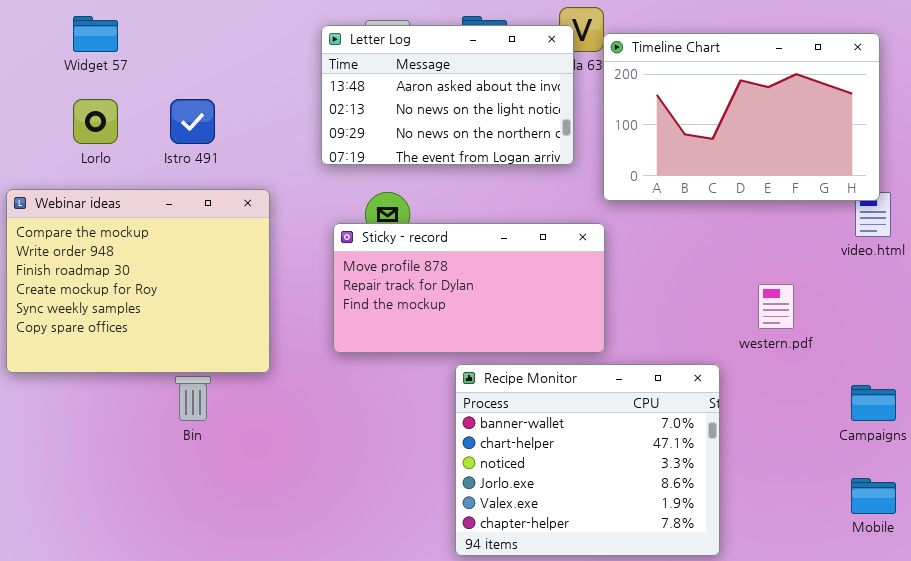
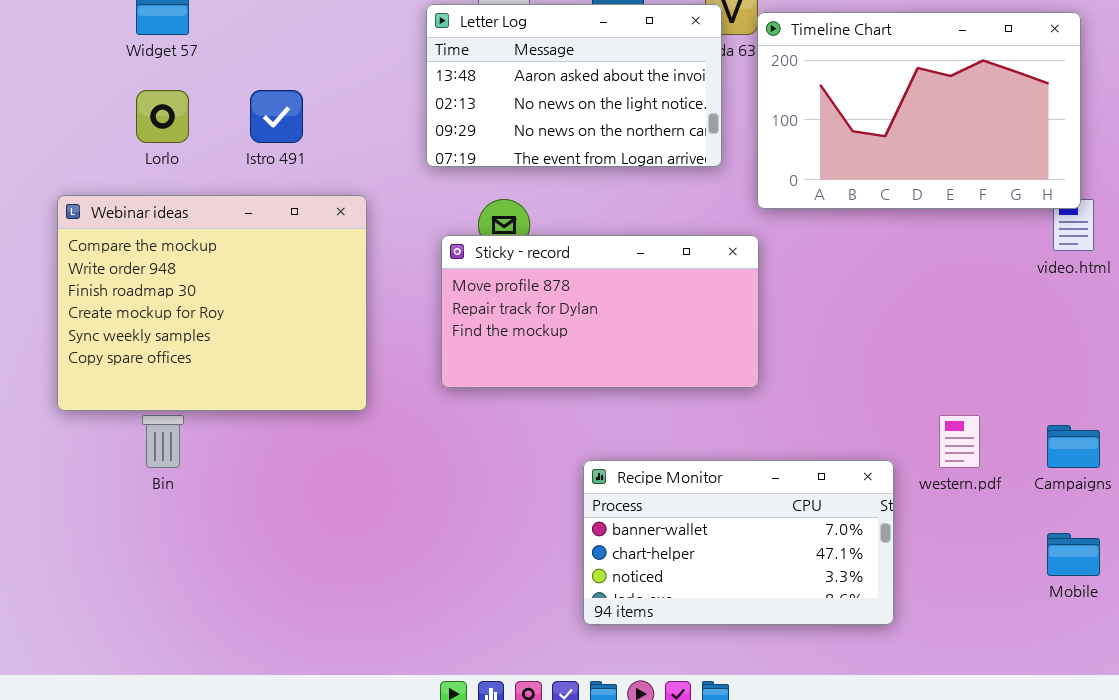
western.pdf: [758,284,794,329] -> [939,415,980,468], moved
Recipe Monitor: [455,364,720,556] -> [583,460,894,625], resized
Bin: [175,376,211,421] -> [142,415,184,468], moved

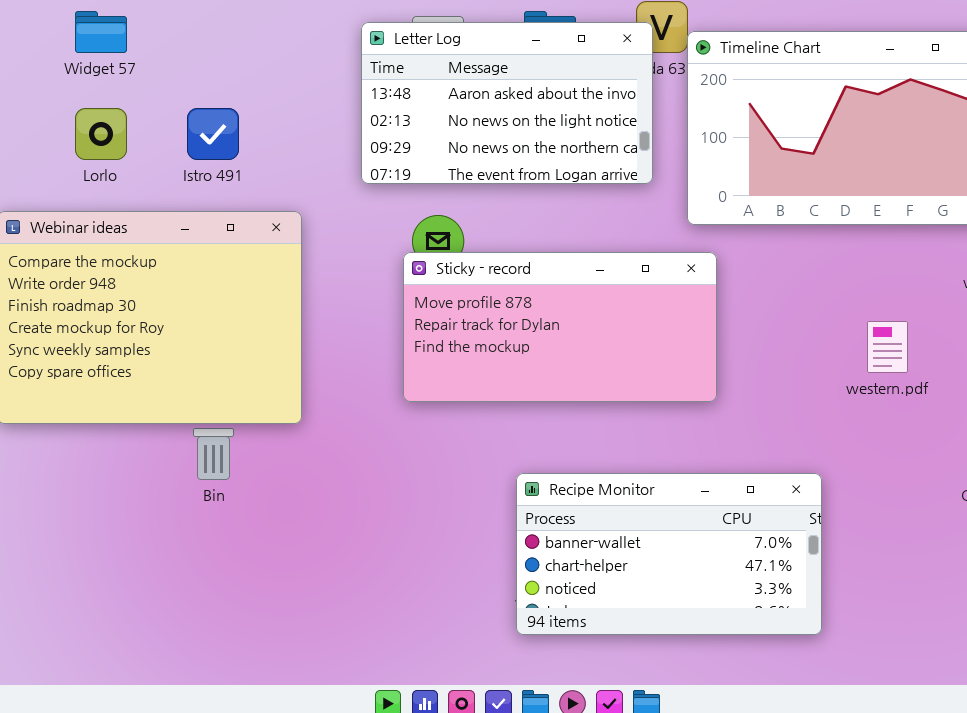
Sticky - record: [441,235,759,388] -> [403,252,717,402], moved
Bin: [142,415,184,468] -> [193,428,234,480], moved
western.pdf: [939,415,980,468] -> [867,321,908,373], moved

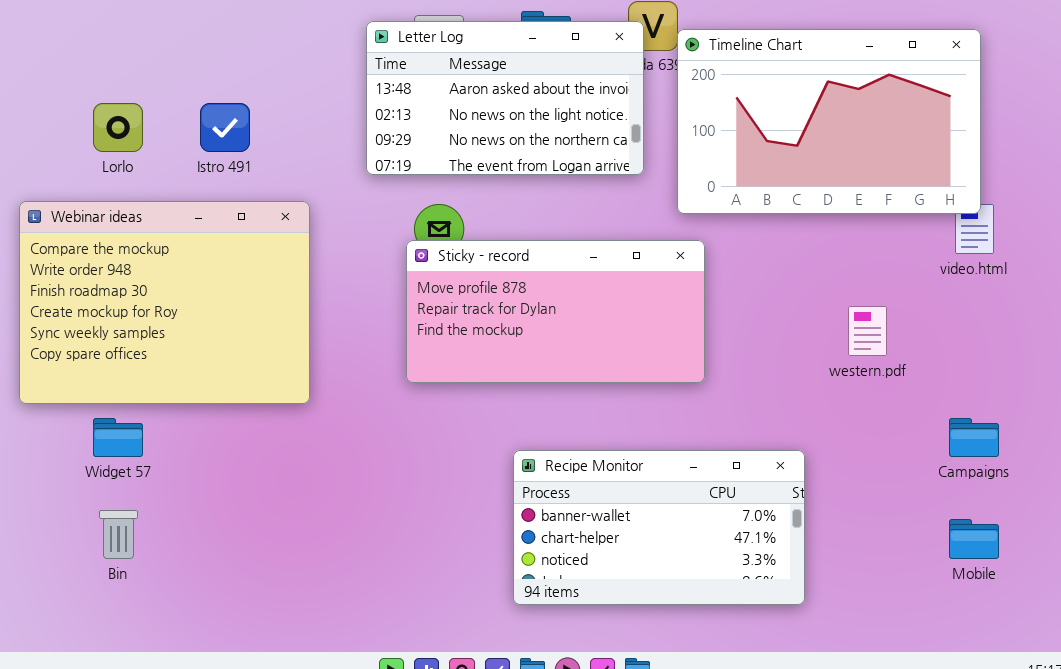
Widget 57: [75,11,127,53] -> [93,418,143,457], moved
Bin: [193,428,234,480] -> [99,510,138,559], moved

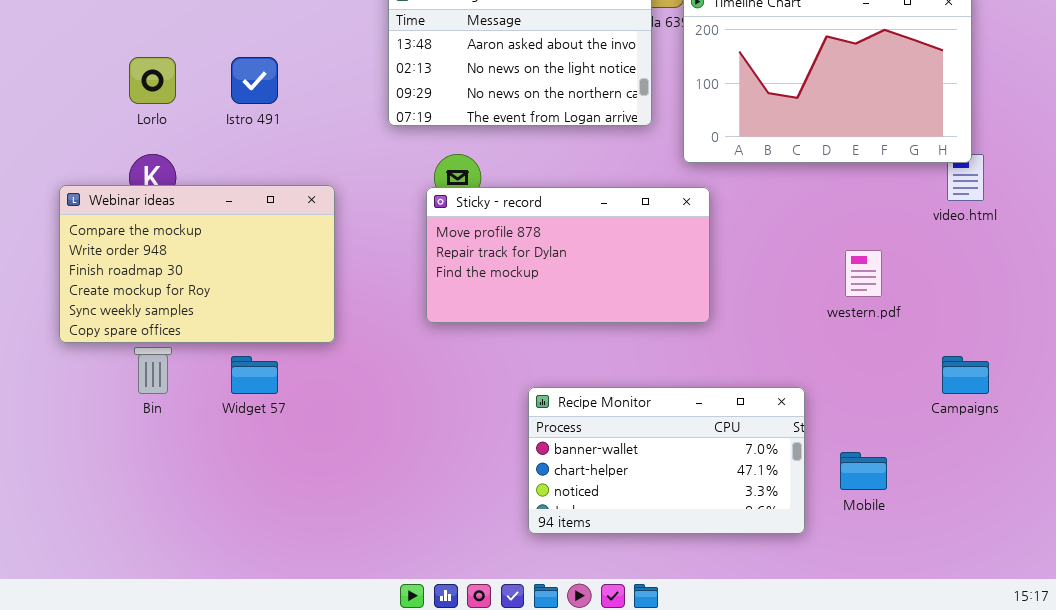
Webinar ideas: [19,201,310,404] -> [59,185,335,343], resized
Widget 57: [93,418,143,457] -> [231,356,278,394], moved
Bin: [99,510,138,559] -> [134,347,172,394], moved
Mobile: [949,519,999,559] -> [840,452,887,490], moved

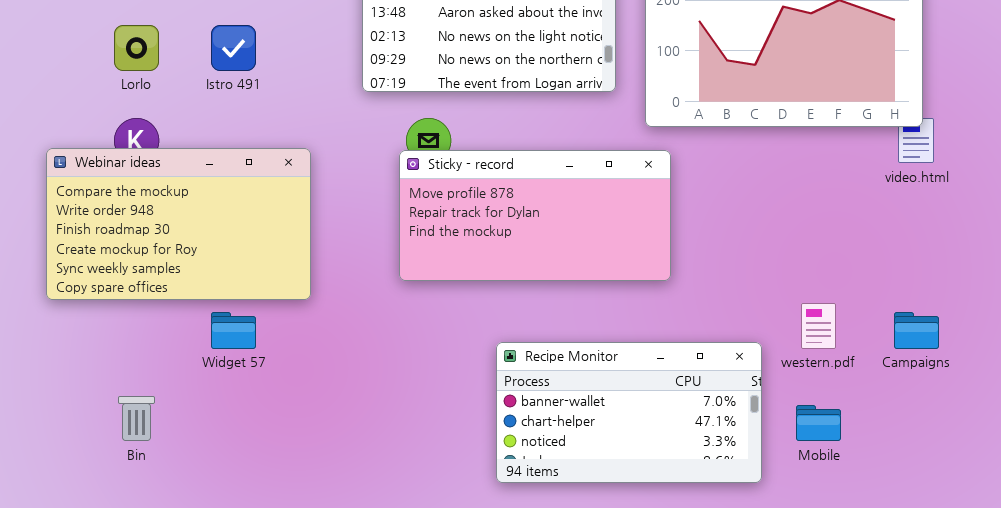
western.pdf: [845,250,882,297] -> [801,303,836,349], moved
Bin: [134,347,172,394] -> [118,396,155,441], moved

